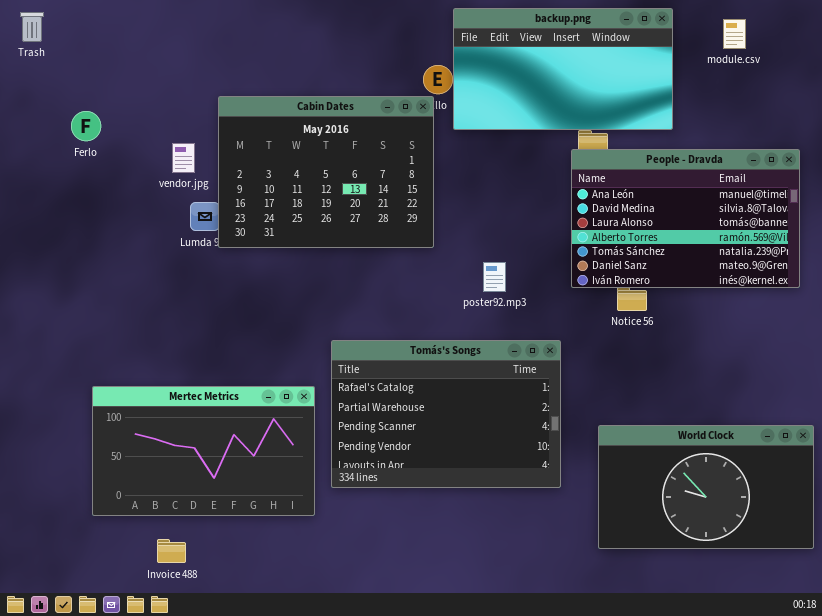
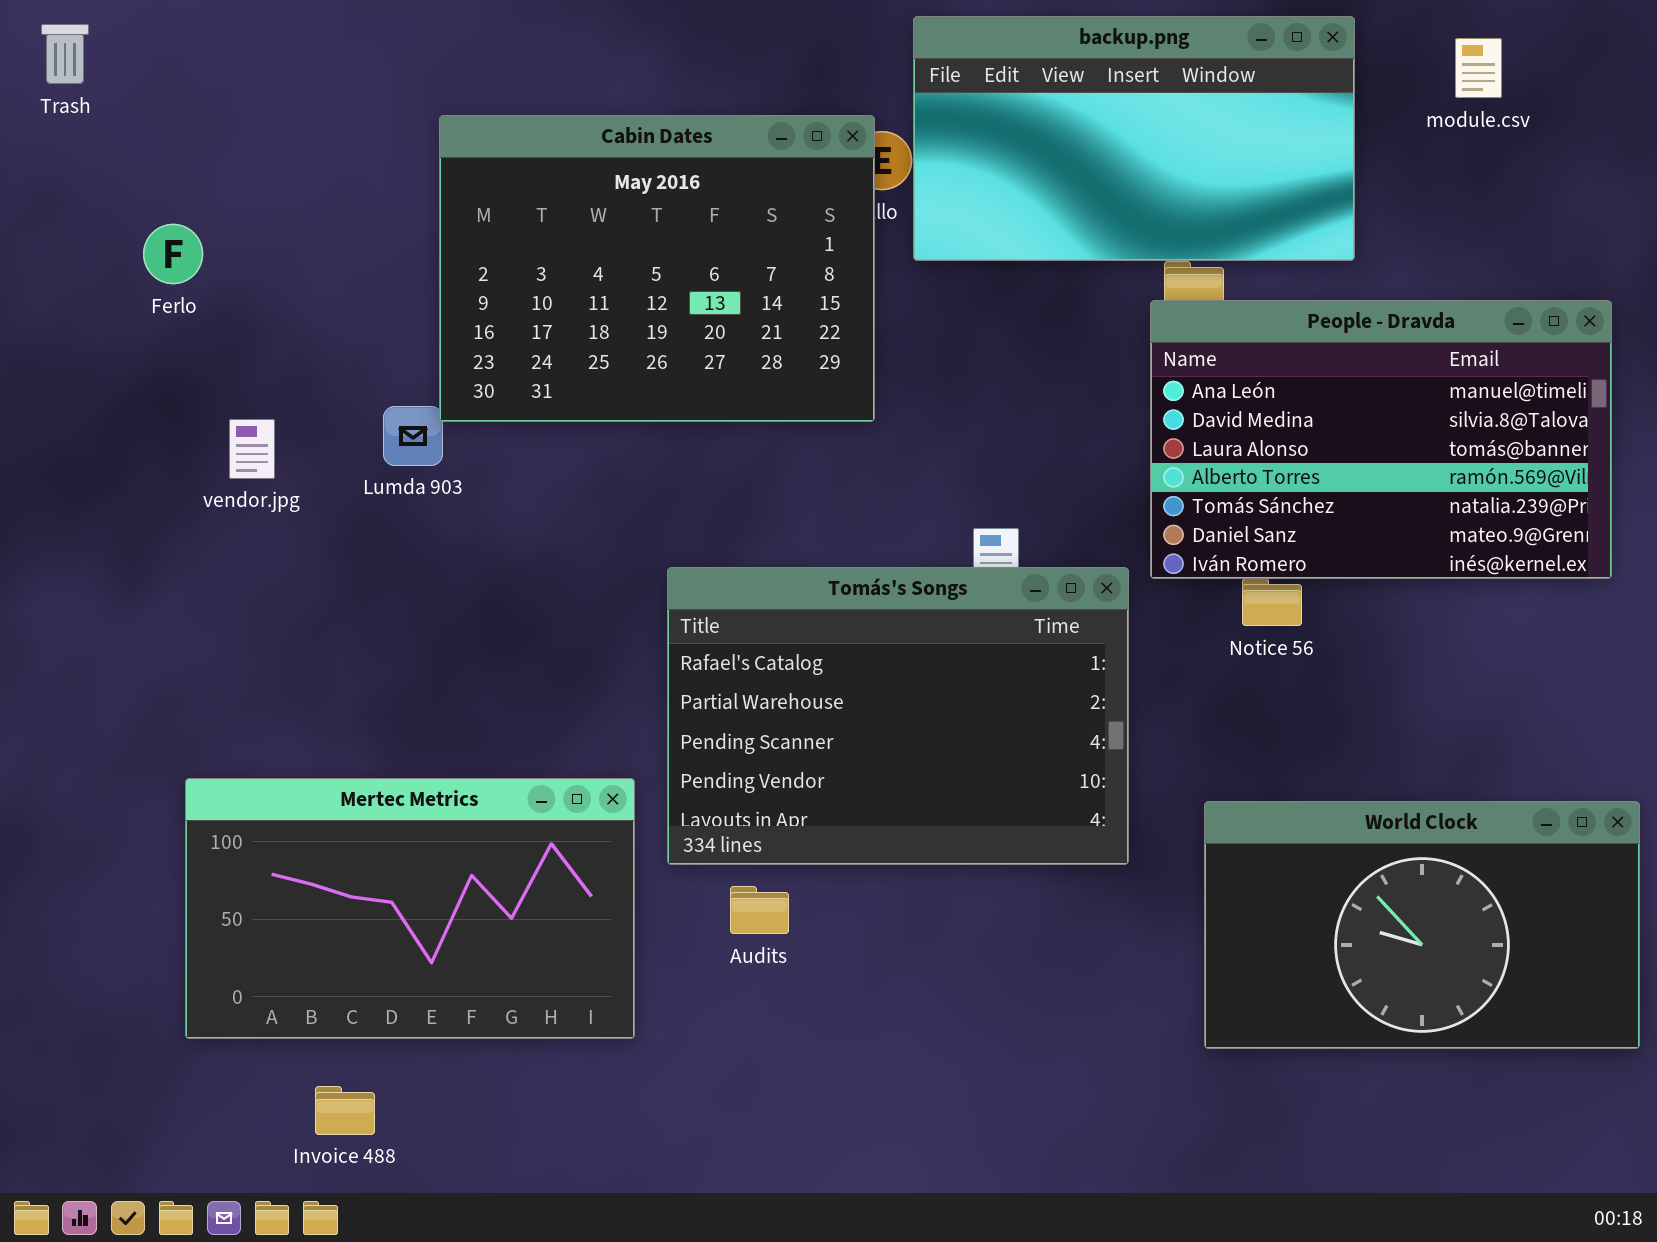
Cabin Dates: [218,96,434,248] -> [439,115,875,422], moved
vendor.jpg: [172,143,195,173] -> [229,419,275,479], moved
Tomás's Songs: [331,340,561,488] -> [667,567,1129,865], moved
World Clock: [598,425,814,549] -> [1204,801,1640,1049], moved

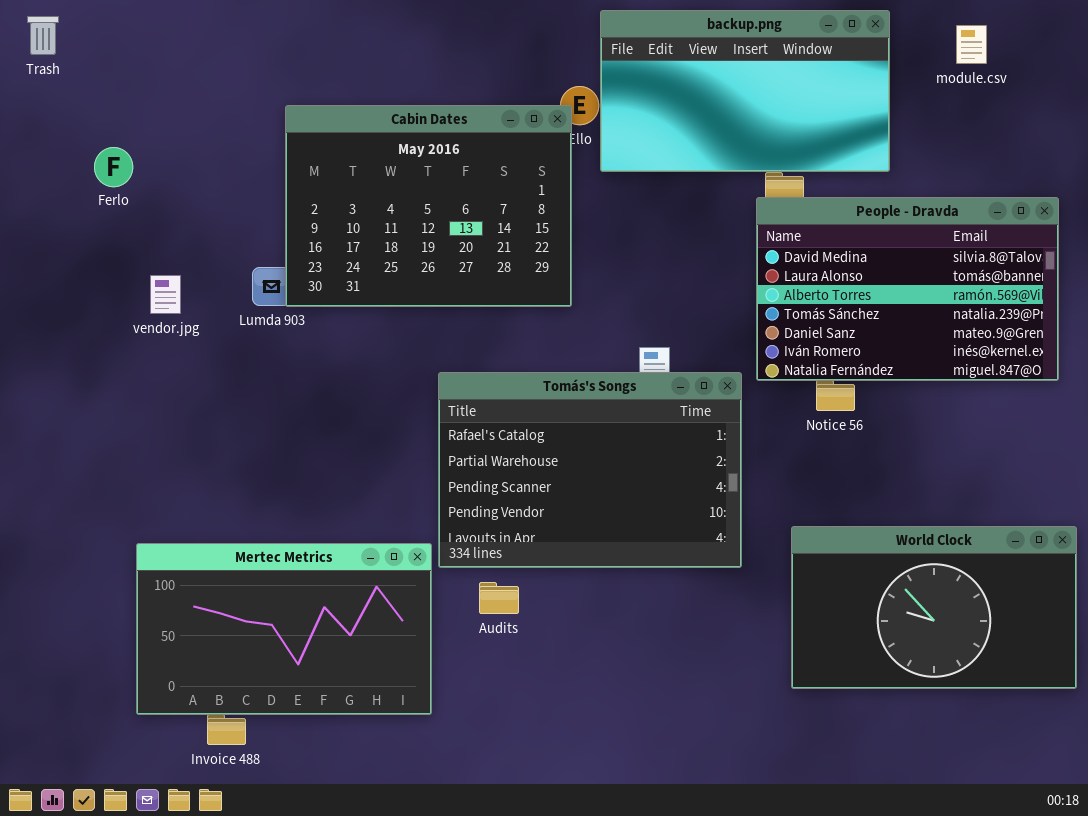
Cabin Dates: [439,115,875,422] -> [285,105,572,307], moved
People - Dravda: [1150,300,1612,579] -> [756,197,1059,381], scrolled down 1 row
Mertec Metrics: [185,778,635,1039] -> [136,543,432,715], moved

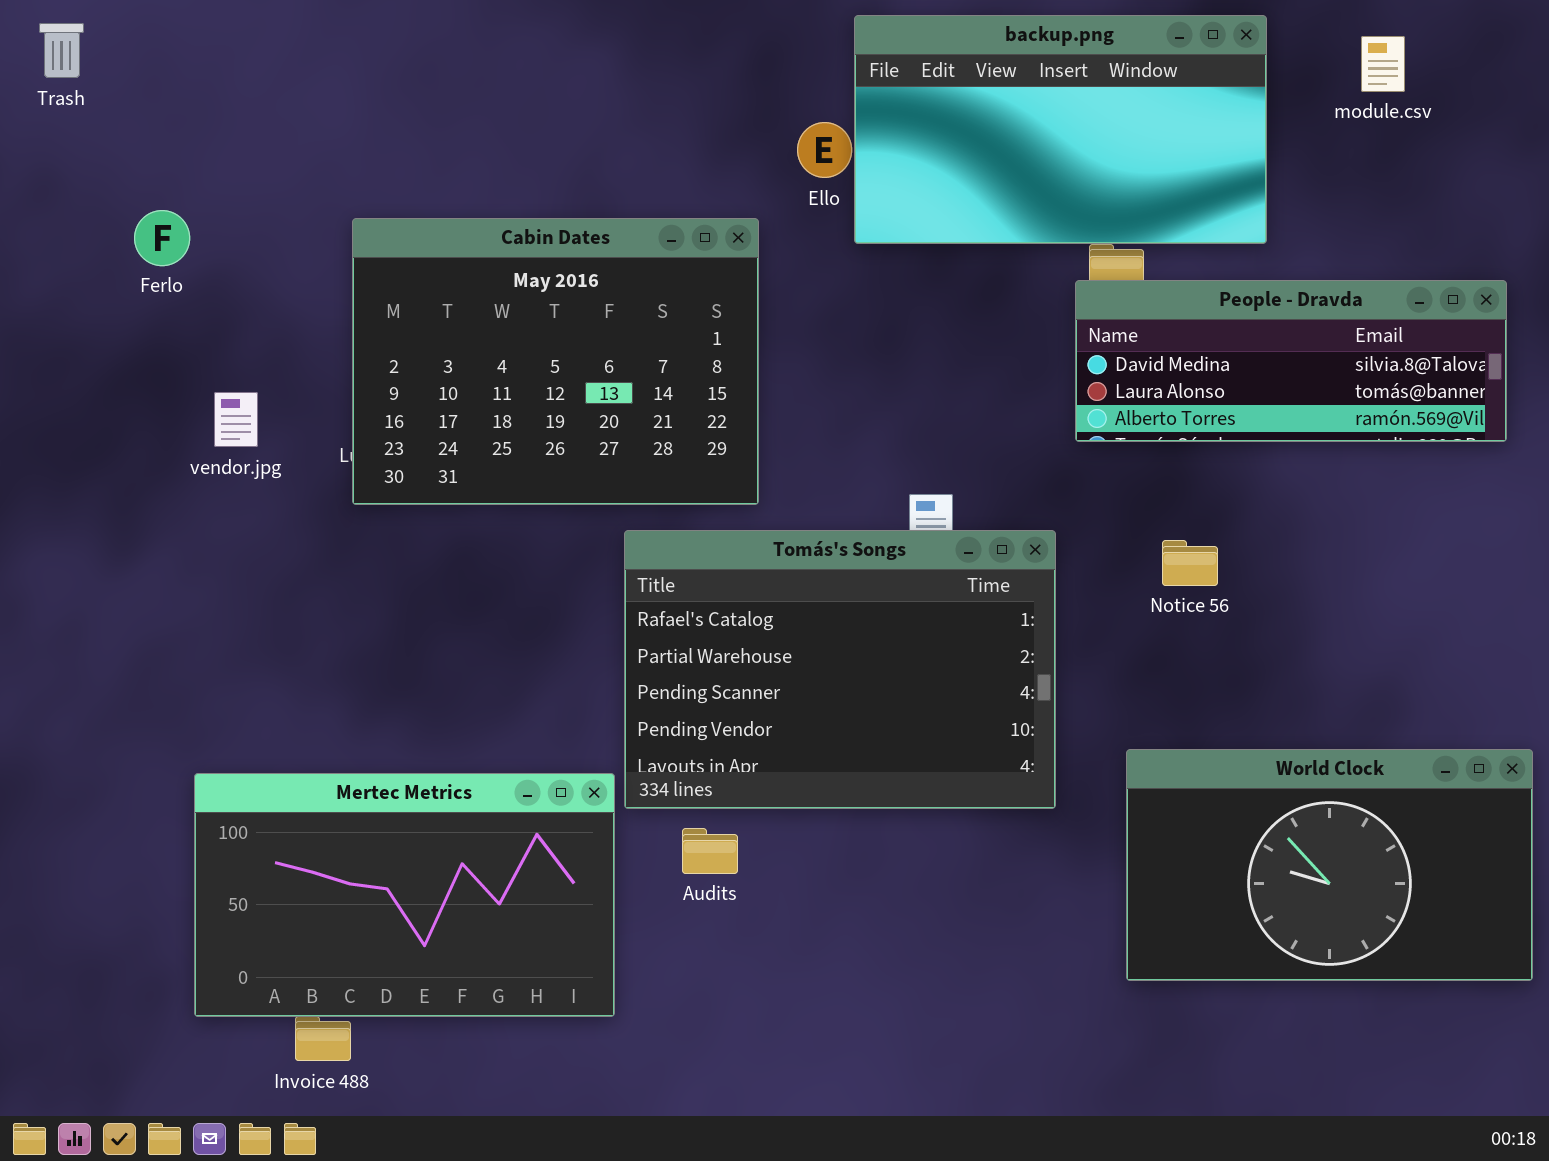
Cabin Dates: [285,105,572,307] -> [352,218,759,505], moved
People - Dravda: [756,197,1059,381] -> [1075,280,1507,442], resized

